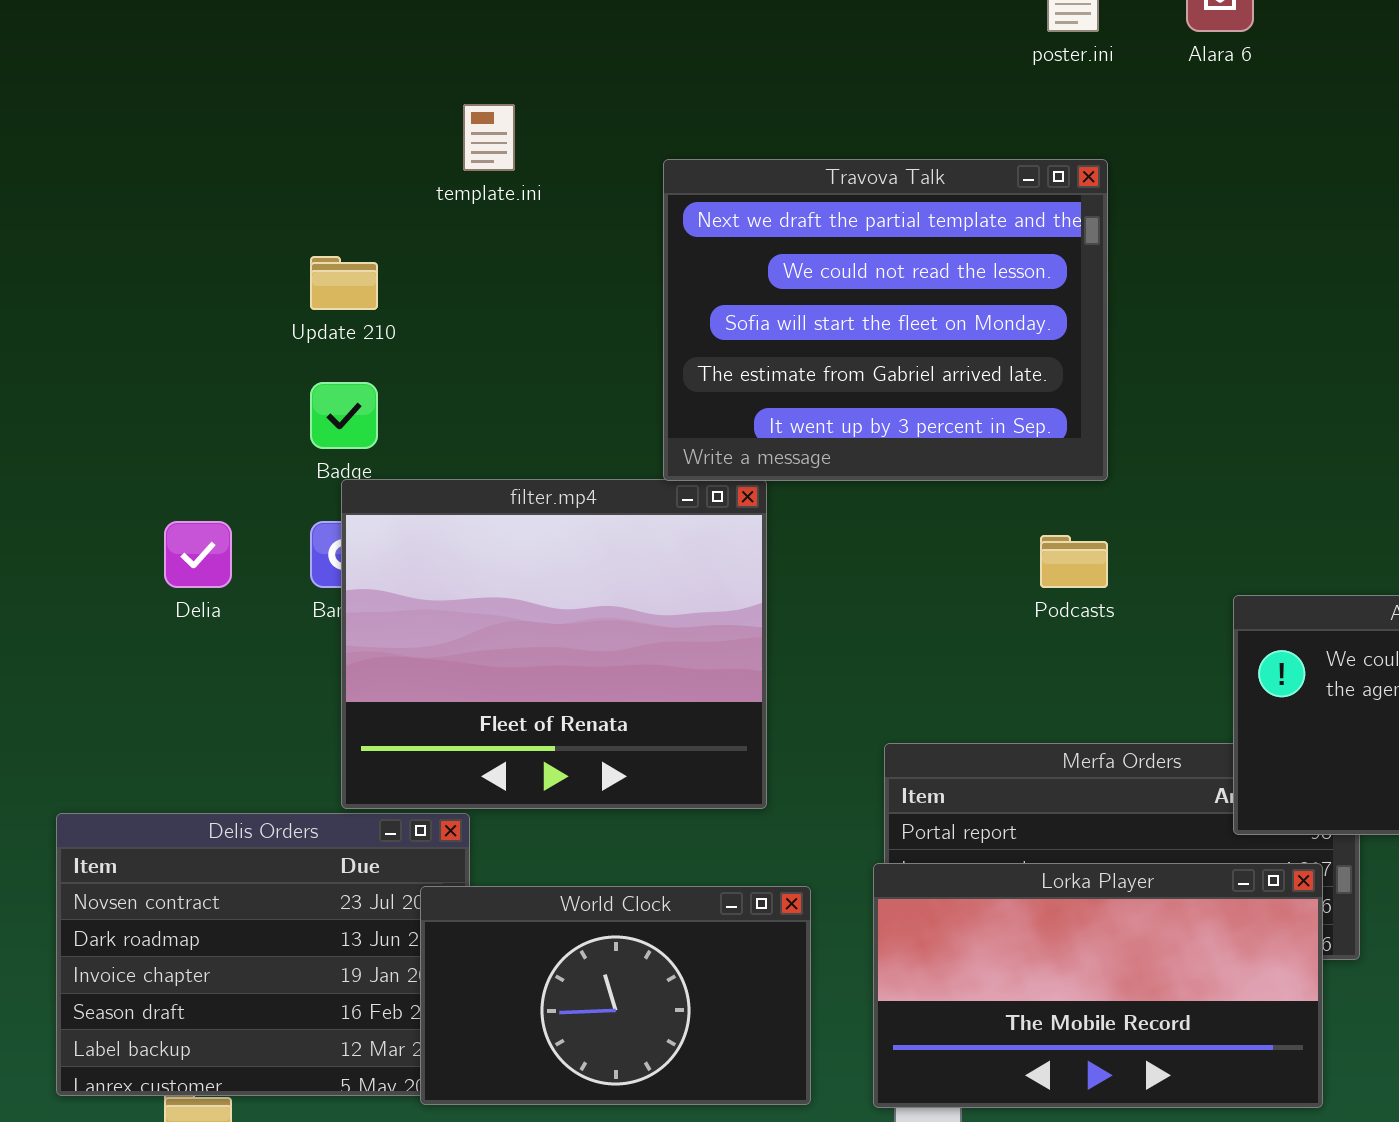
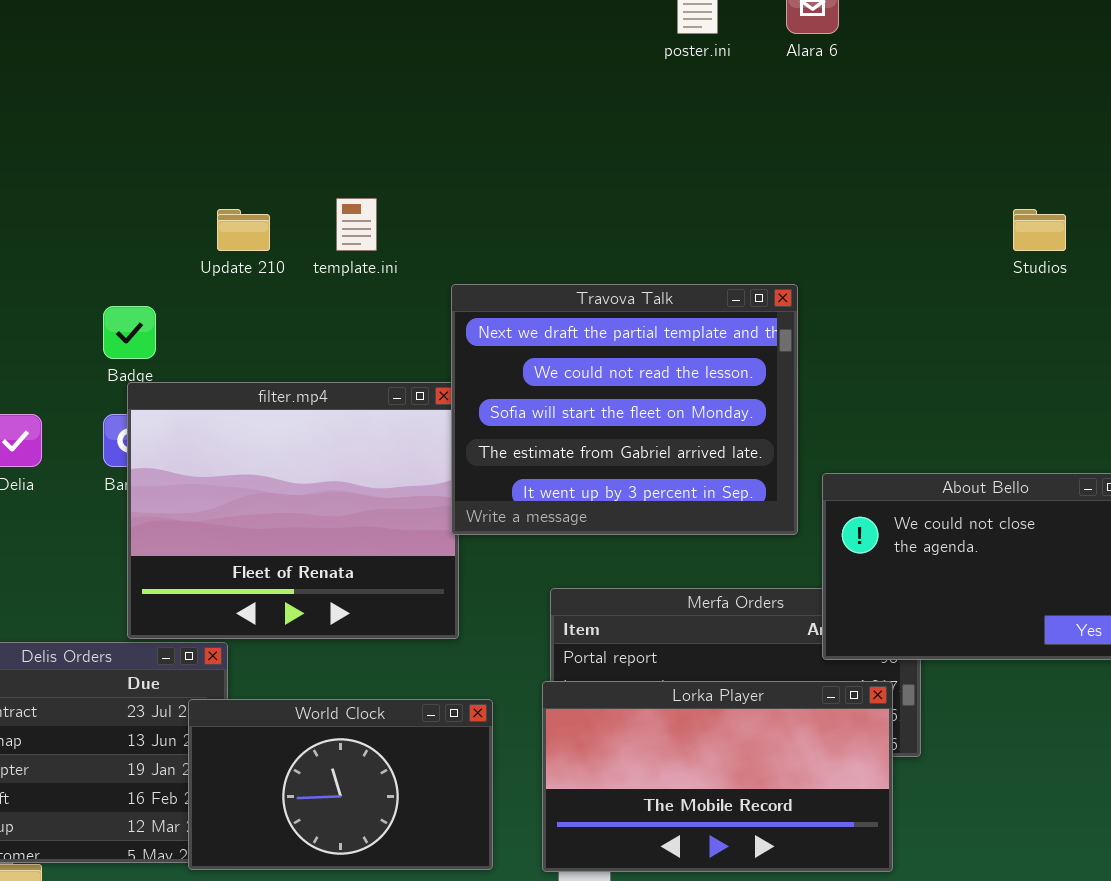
template.ini: [463,104,515,171] -> [336,198,377,251], moved
Travova Talk: [663,159,1108,481] -> [451,284,798,535], moved
Update 210: [310,256,378,310] -> [217,209,270,251], moved

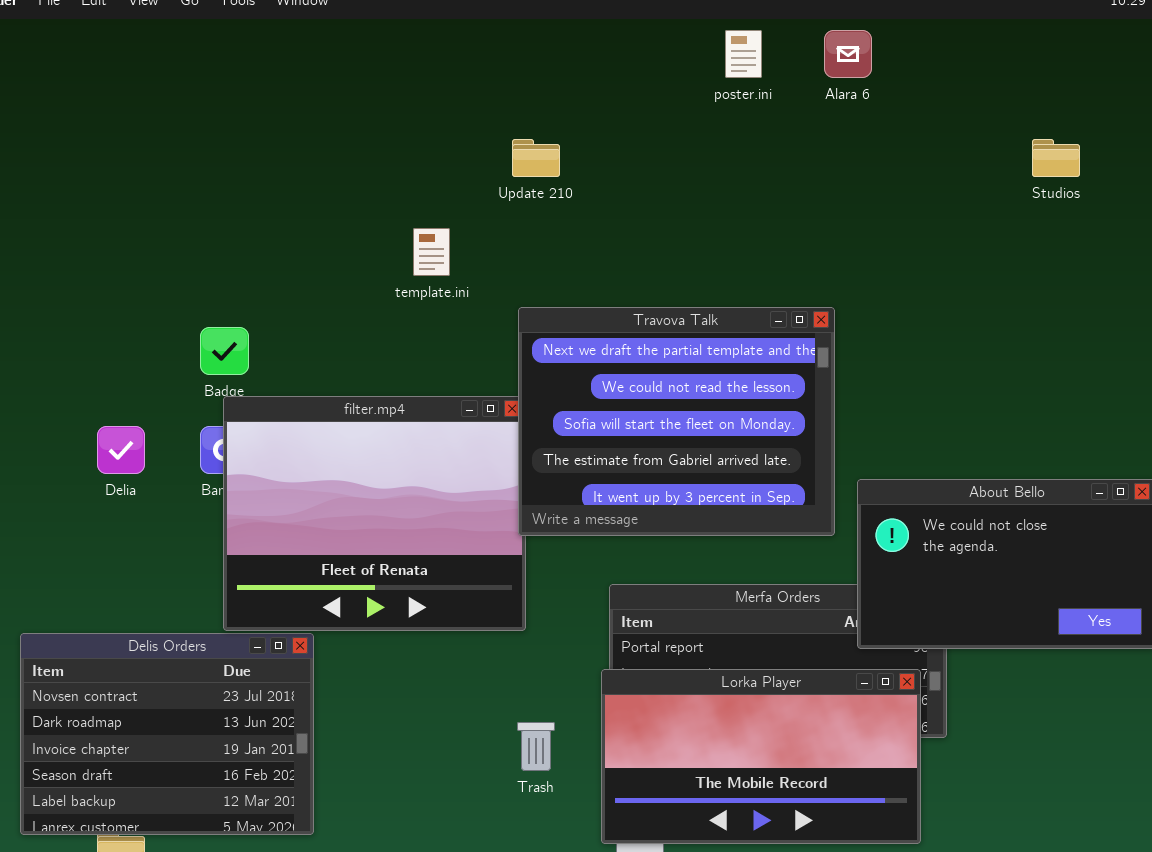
Update 210: [217,209,270,251] -> [512,139,560,177], moved
Studios: [1013,209,1066,251] -> [1032,139,1080,177], moved
World Clock: [188,699,493,870] -> none, closed

